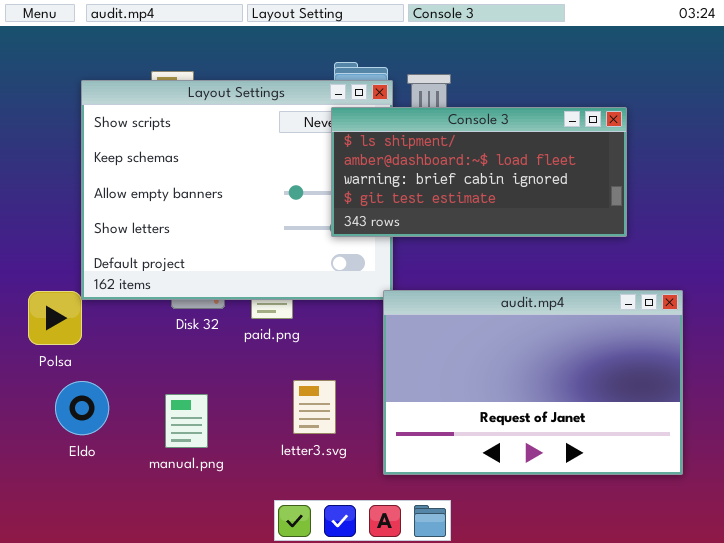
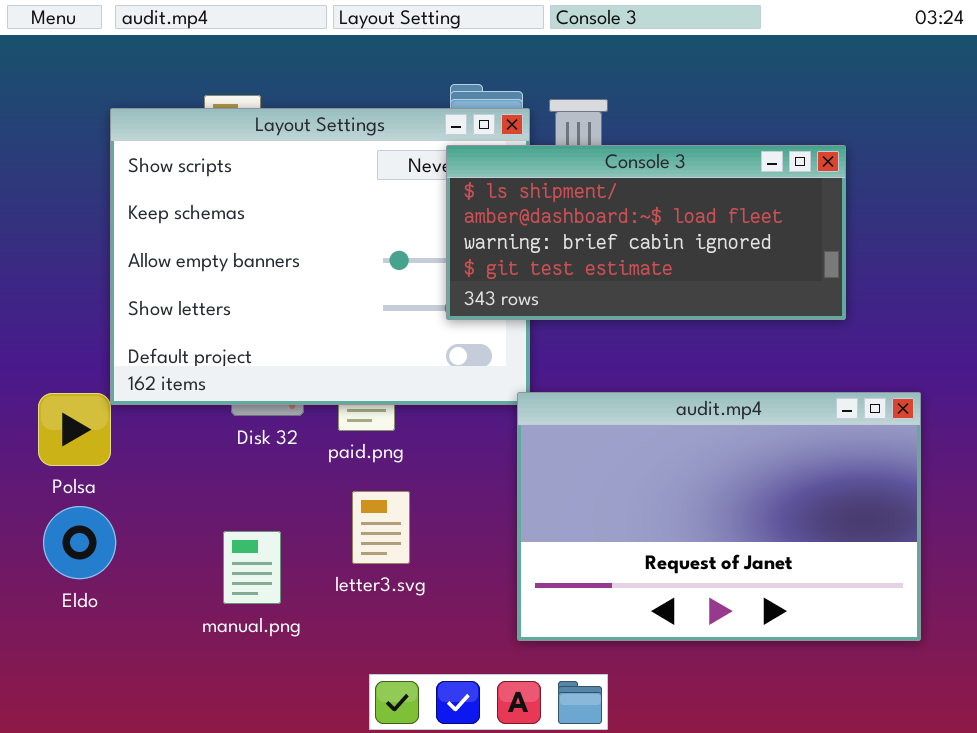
letter3.svg: [293,380,336,434] -> [352,491,410,564], moved
Eldo: [55,381,109,435] -> [43,506,116,579], moved

